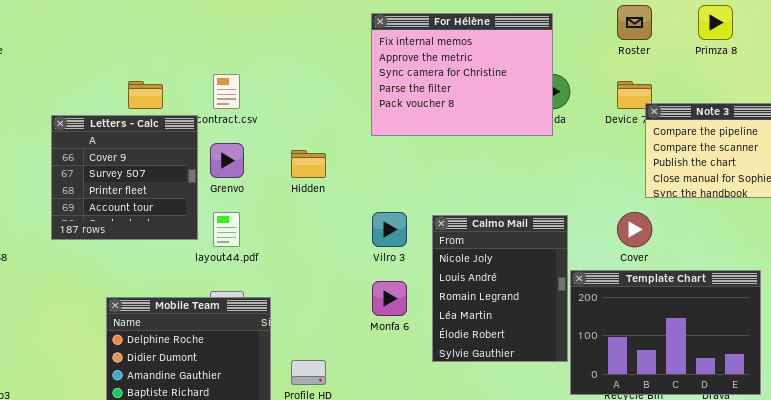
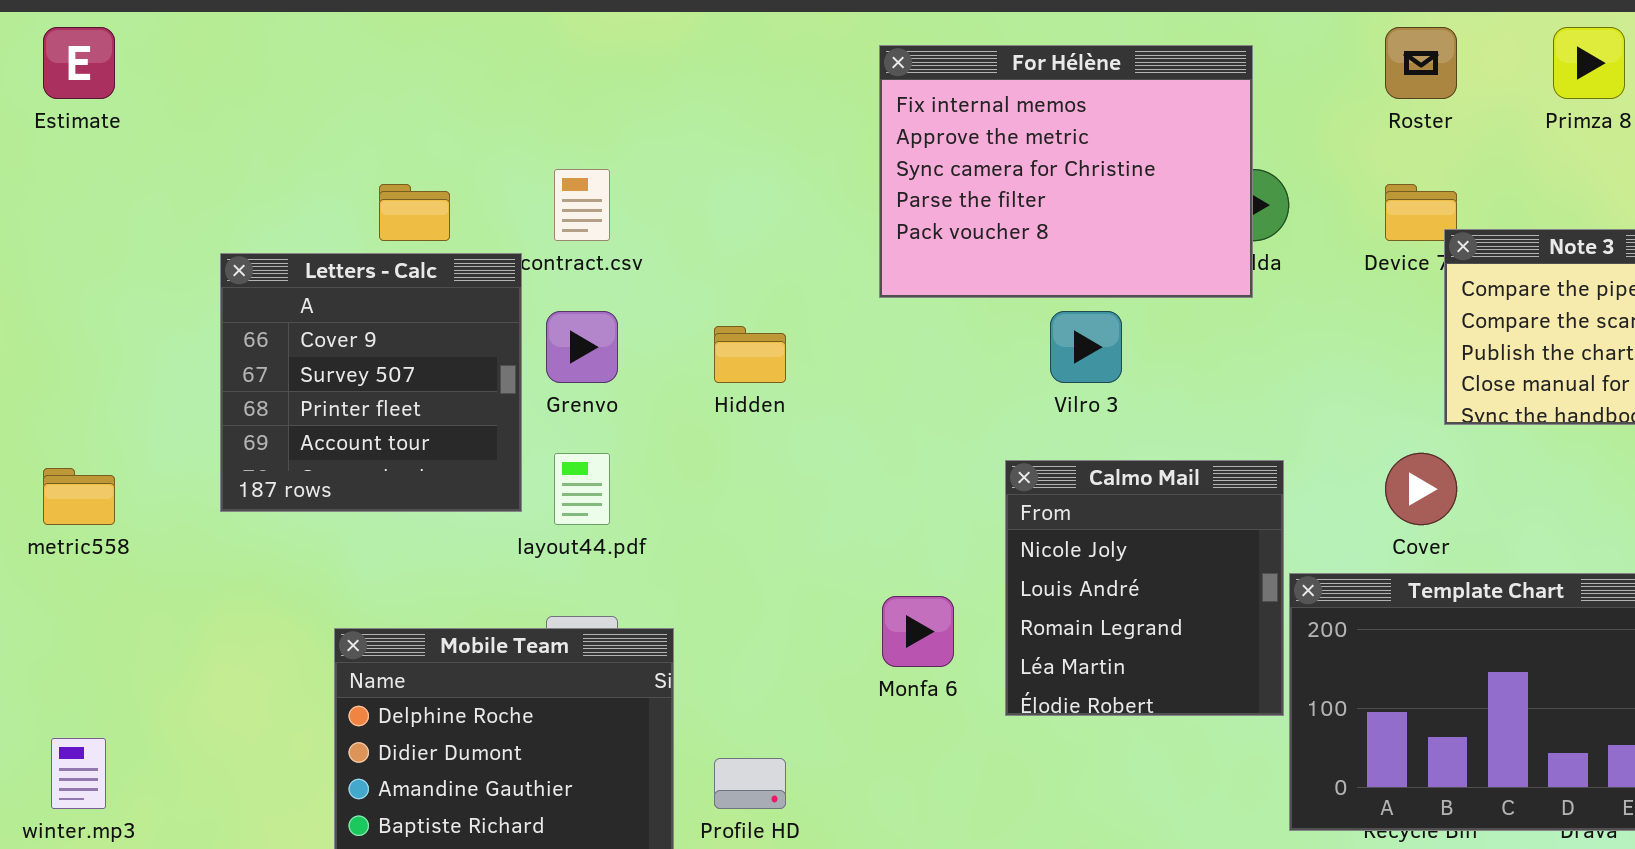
Vilro 3: [372,212,407,247] -> [1050,311,1122,383], moved
Calmo Mail: [432,215,568,362] -> [1005,460,1284,716], resized

